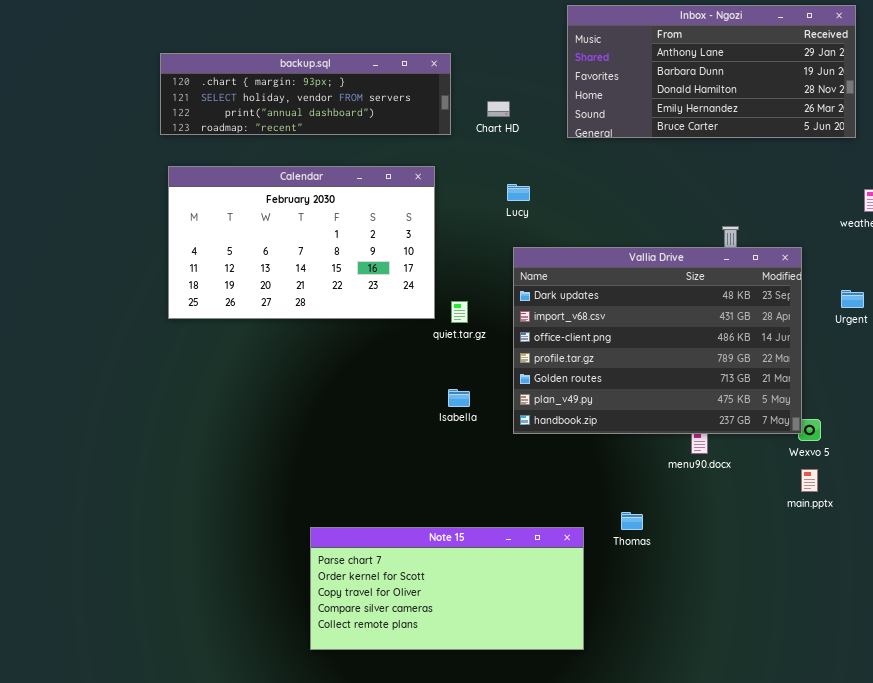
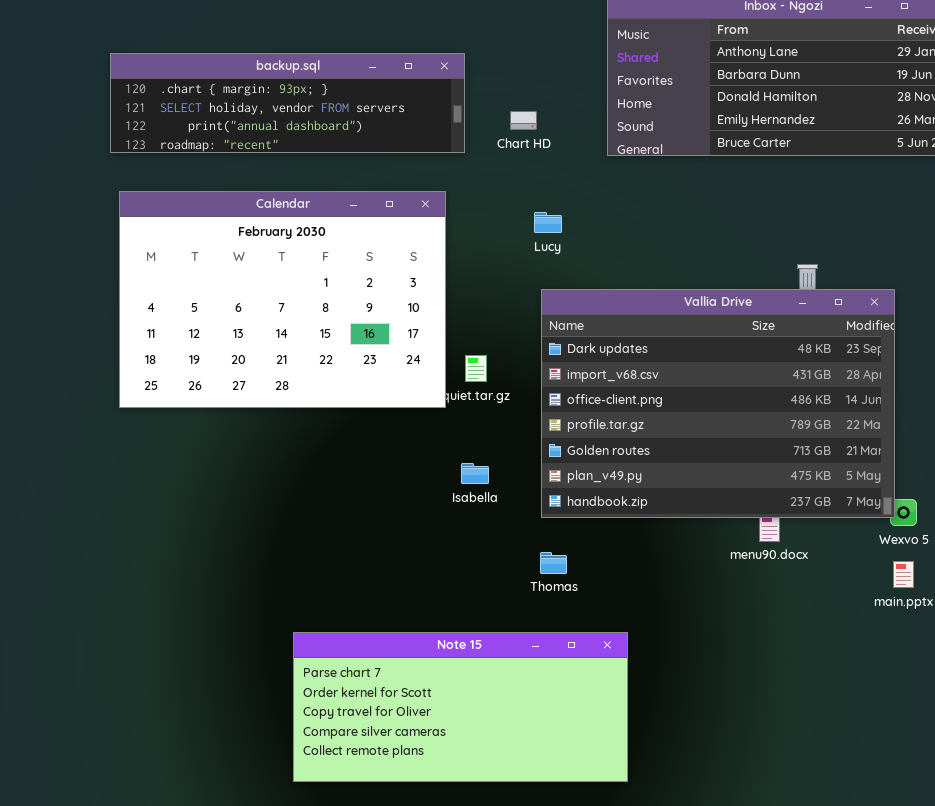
Calendar: [168,166,435,319] -> [119,191,446,408], resized
Thomas: [621,512,643,530] -> [540,552,567,574], moved

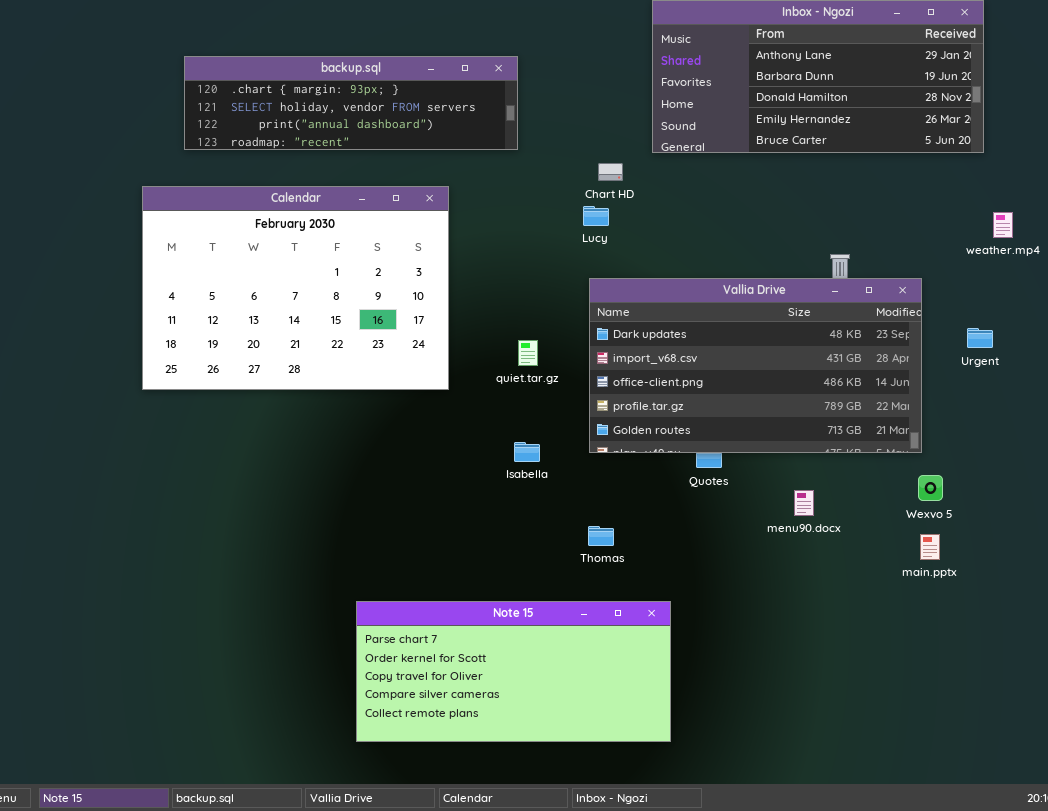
Chart HD: [510,111,537,130] -> [598,163,623,181], moved
Calendar: [119,191,446,408] -> [142,186,449,390], moved
Vallia Drive: [541,289,895,518] -> [589,278,922,453], resized

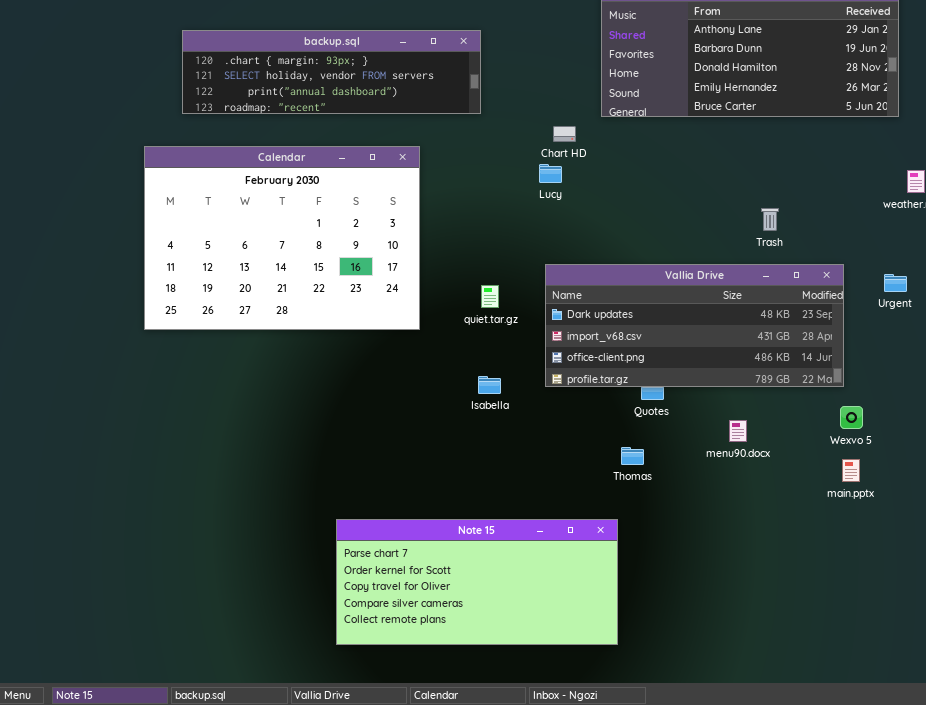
Vallia Drive: [589,278,922,453] -> [545,264,844,387], resized
Thomas: [588,526,614,546] -> [621,447,644,465], moved

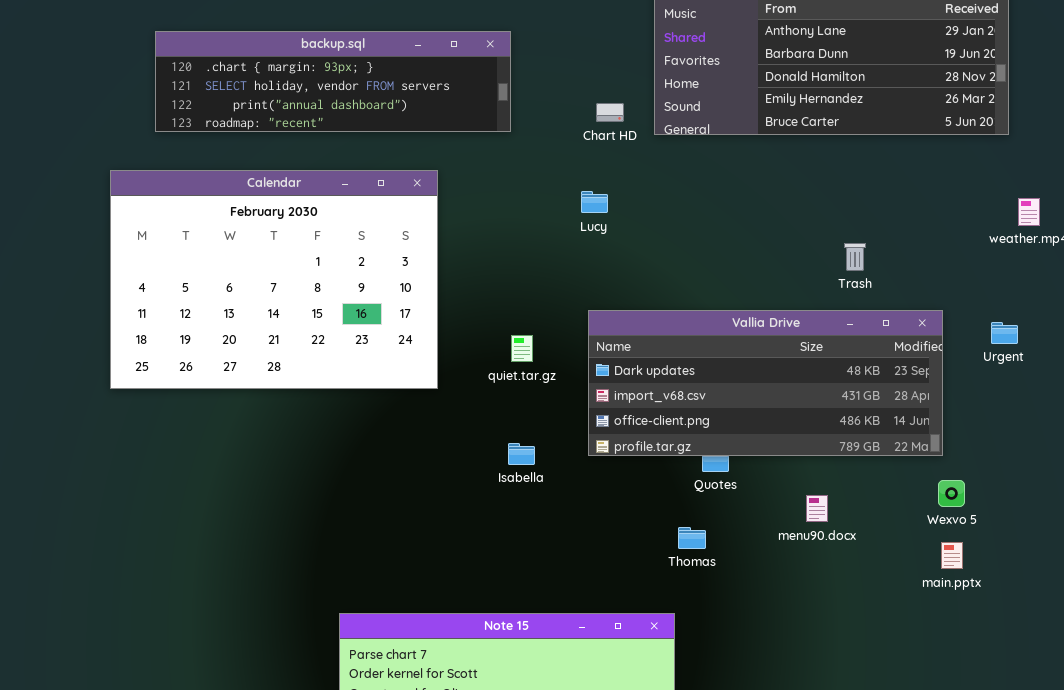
Chart HD: [553,126,576,142] -> [596,103,624,122], moved

